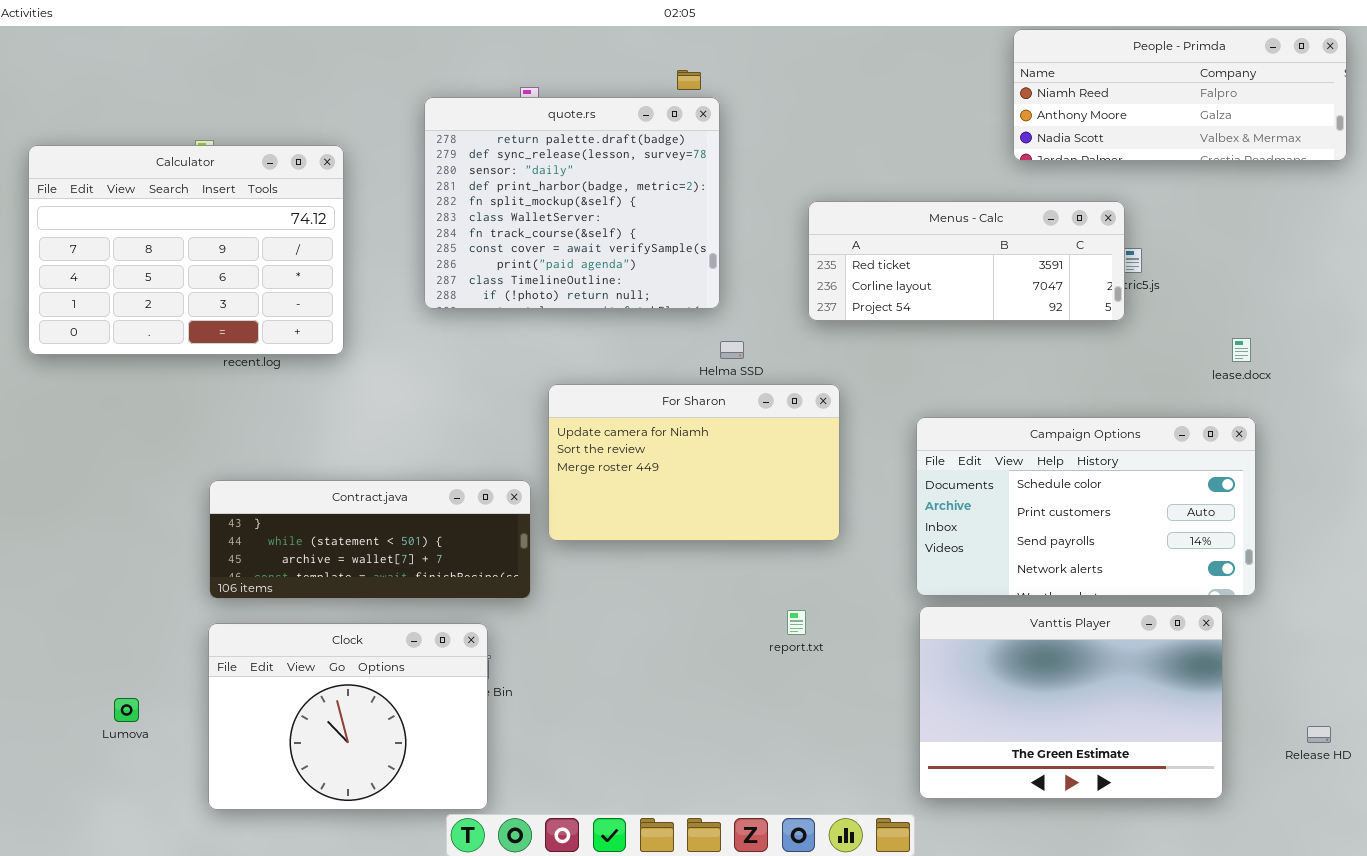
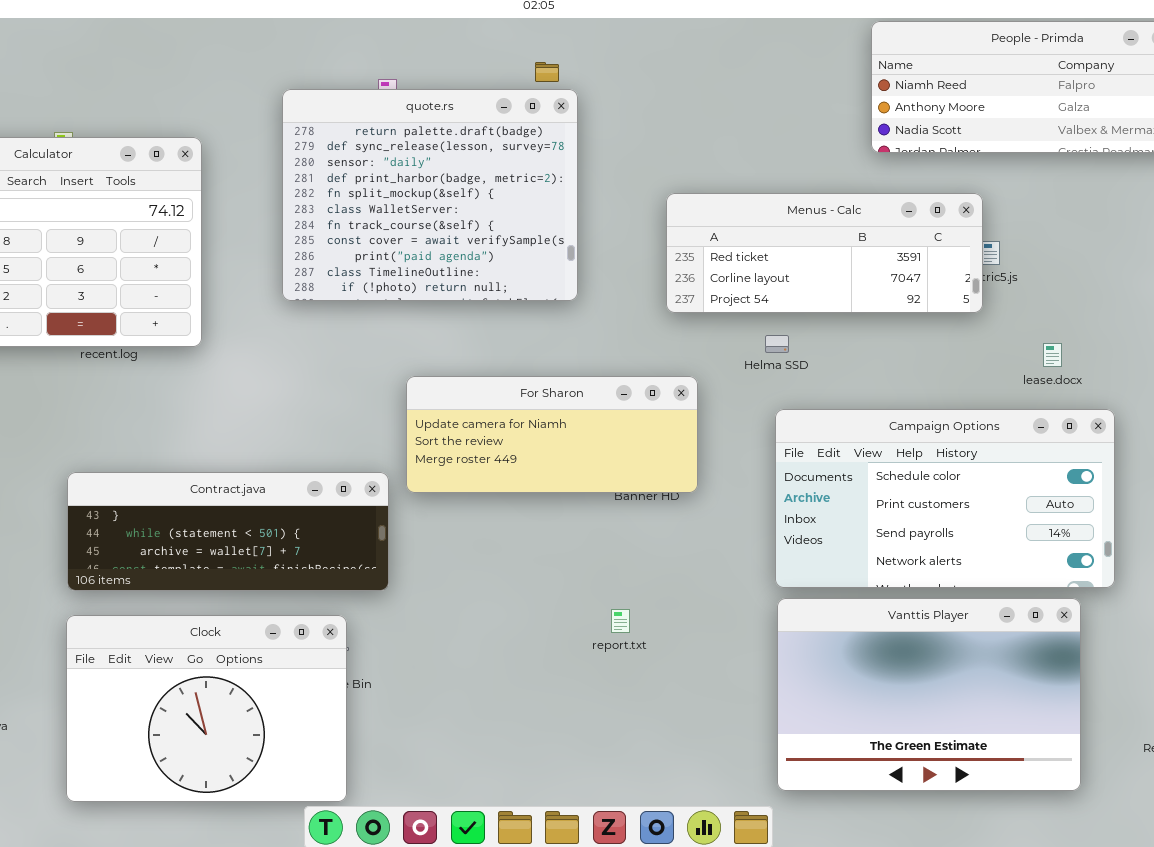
lease.docx: [1232,338,1251,362] -> [1043,343,1062,367], moved
Helma SSD: [720,341,744,359] -> [765,335,789,353], moved
For Sharon: [548,384,840,541] -> [406,376,698,493], resized
report.txt: [787,610,806,635] -> [611,609,630,633], moved

